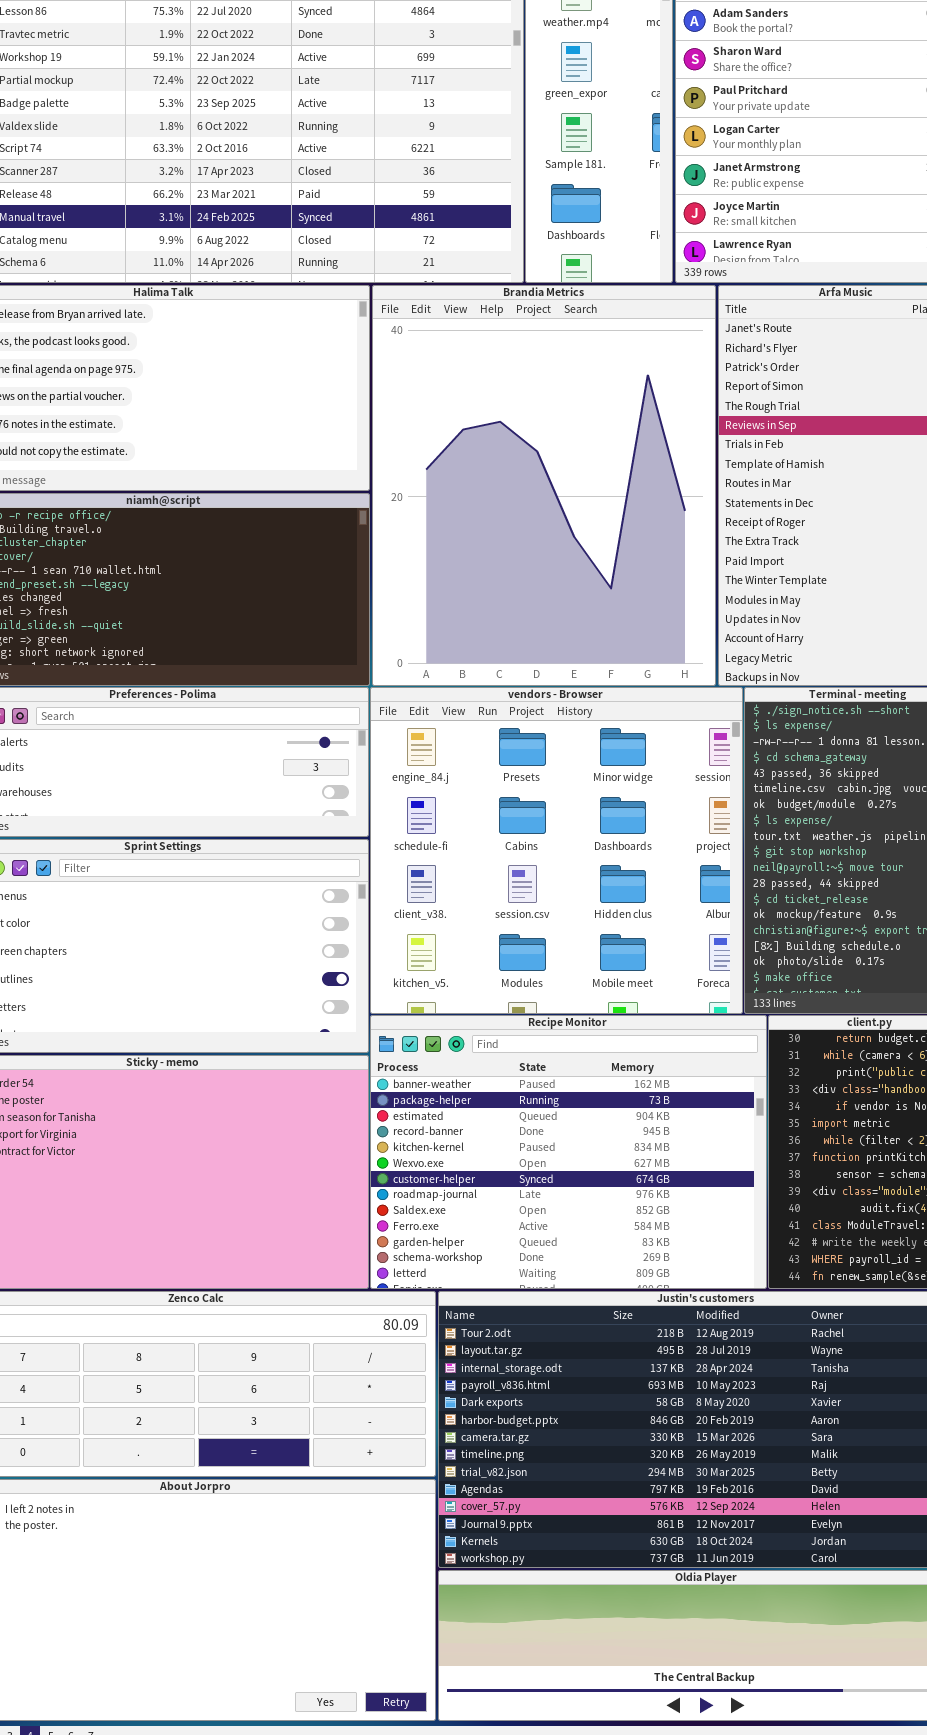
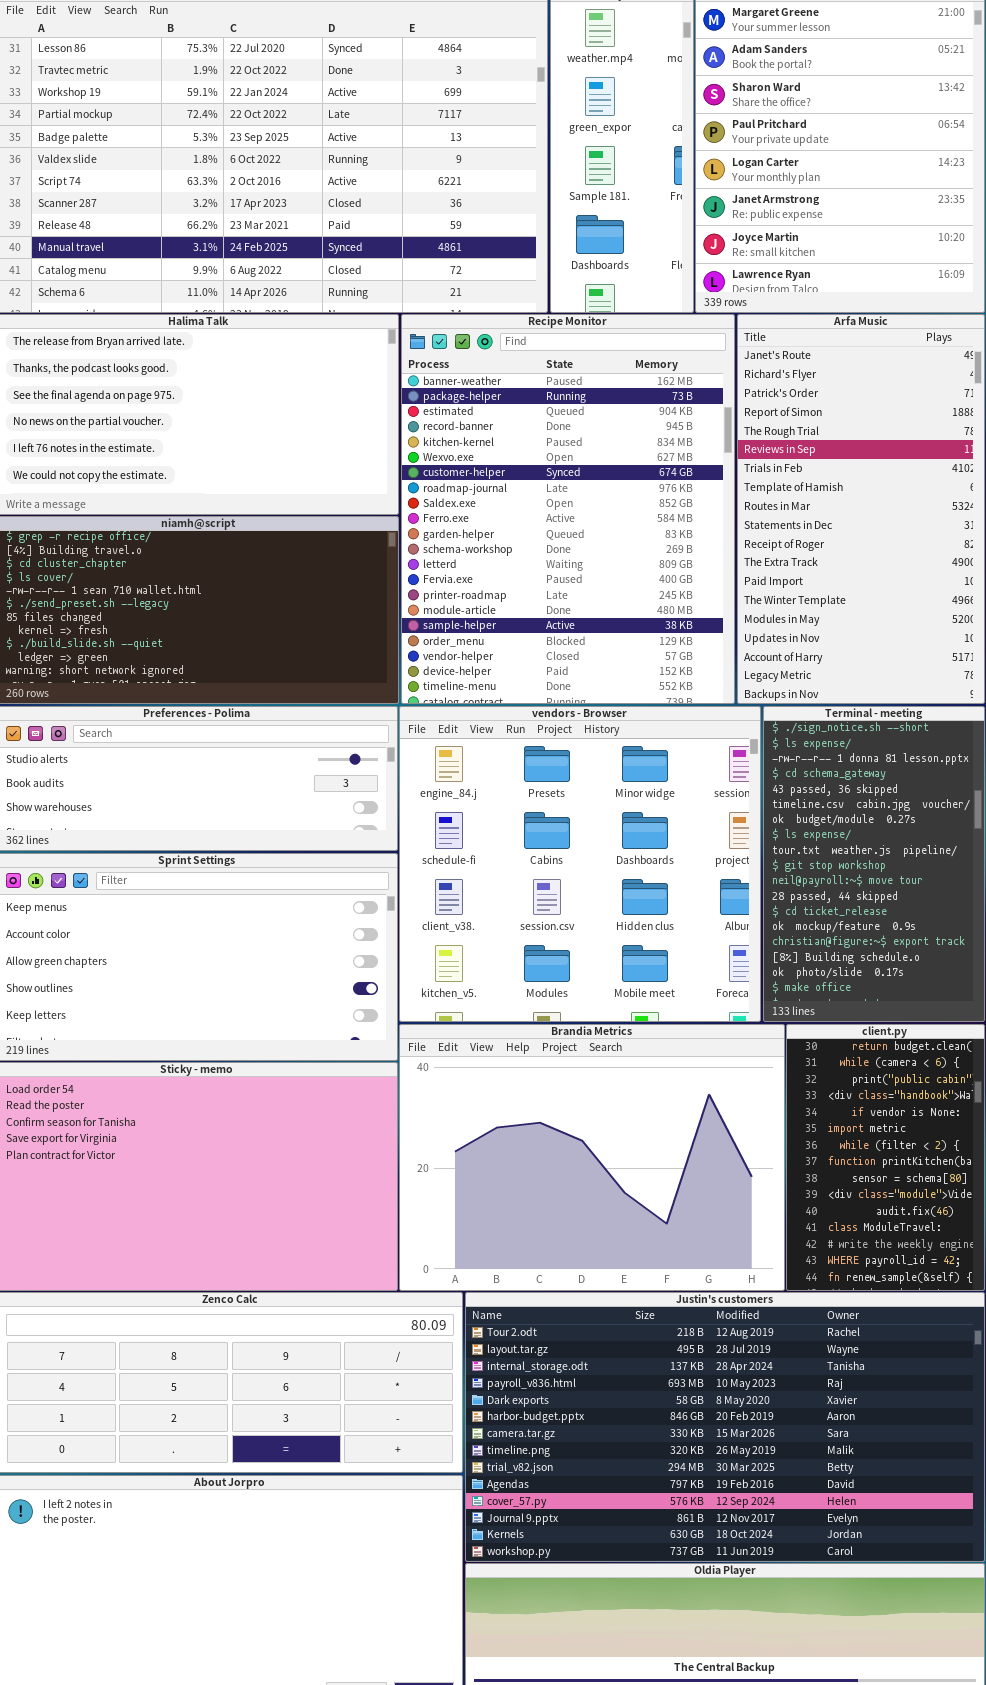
Brandia Metrics: [372,285,716,686] -> [399,1024,785,1291], moved, resized
Recipe Monitor: [370,1015,767,1289] -> [401,314,735,704], moved, resized

